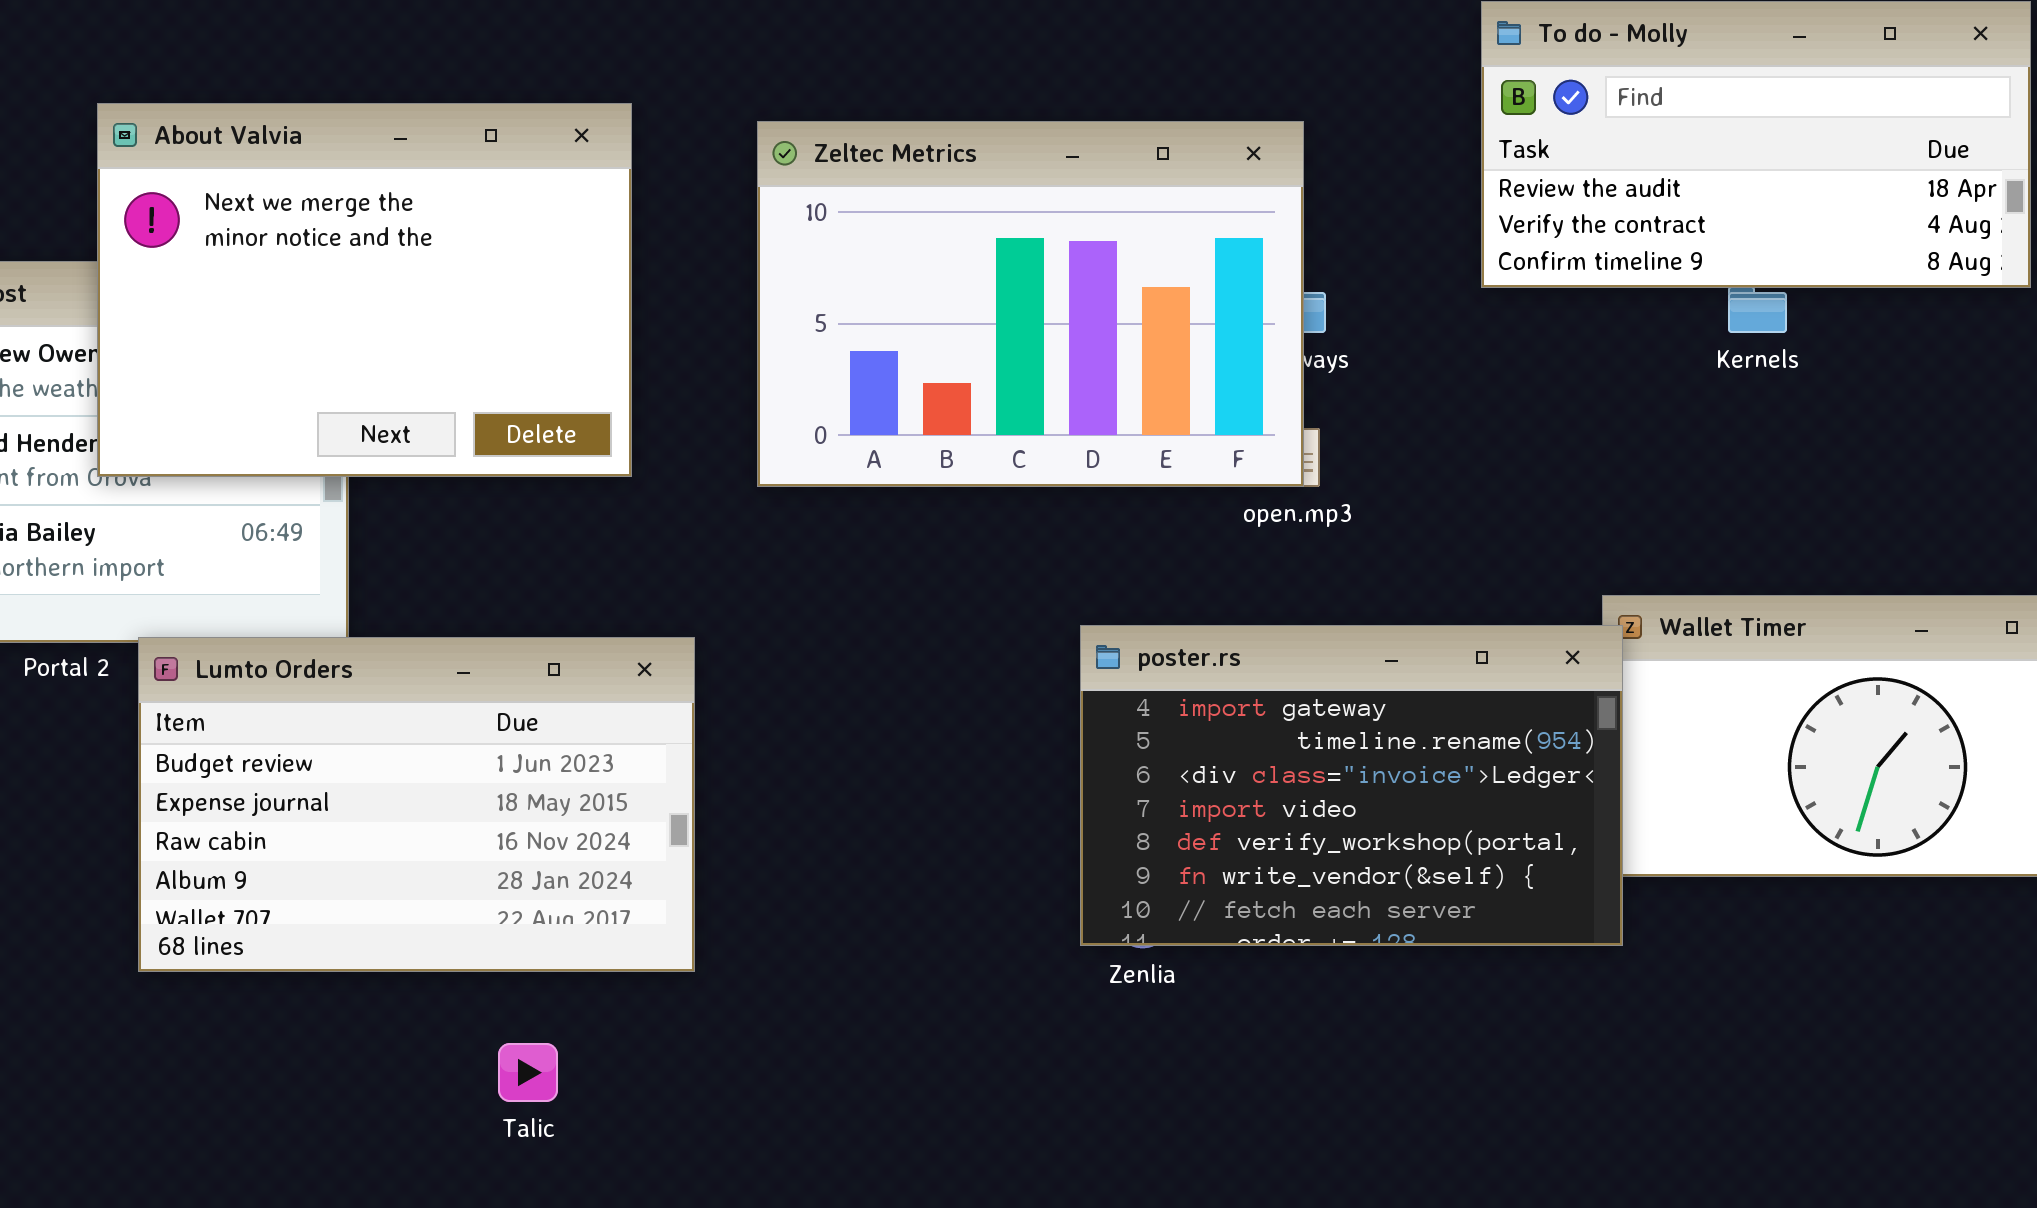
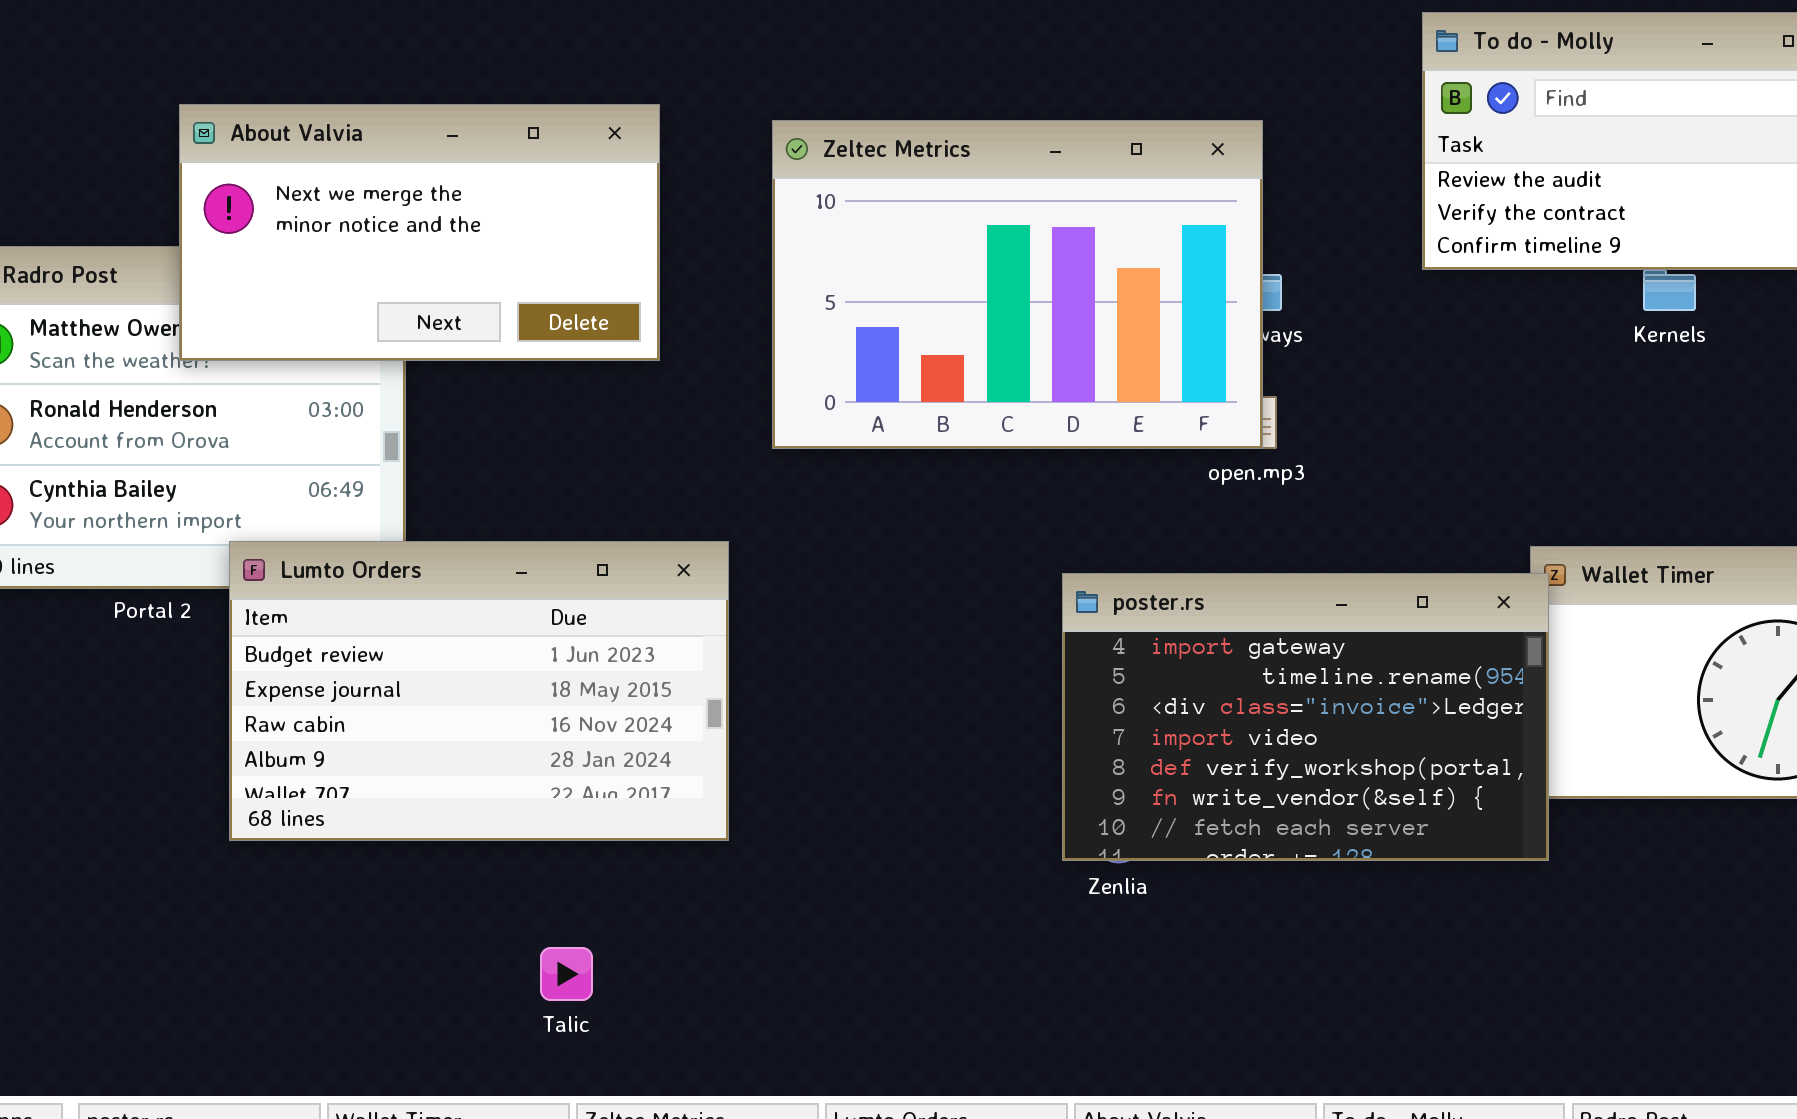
About Valvia: [97,103,632,477] -> [179,104,660,361], resized
Lumto Orders: [138,637,695,972] -> [229,541,729,841], moved

